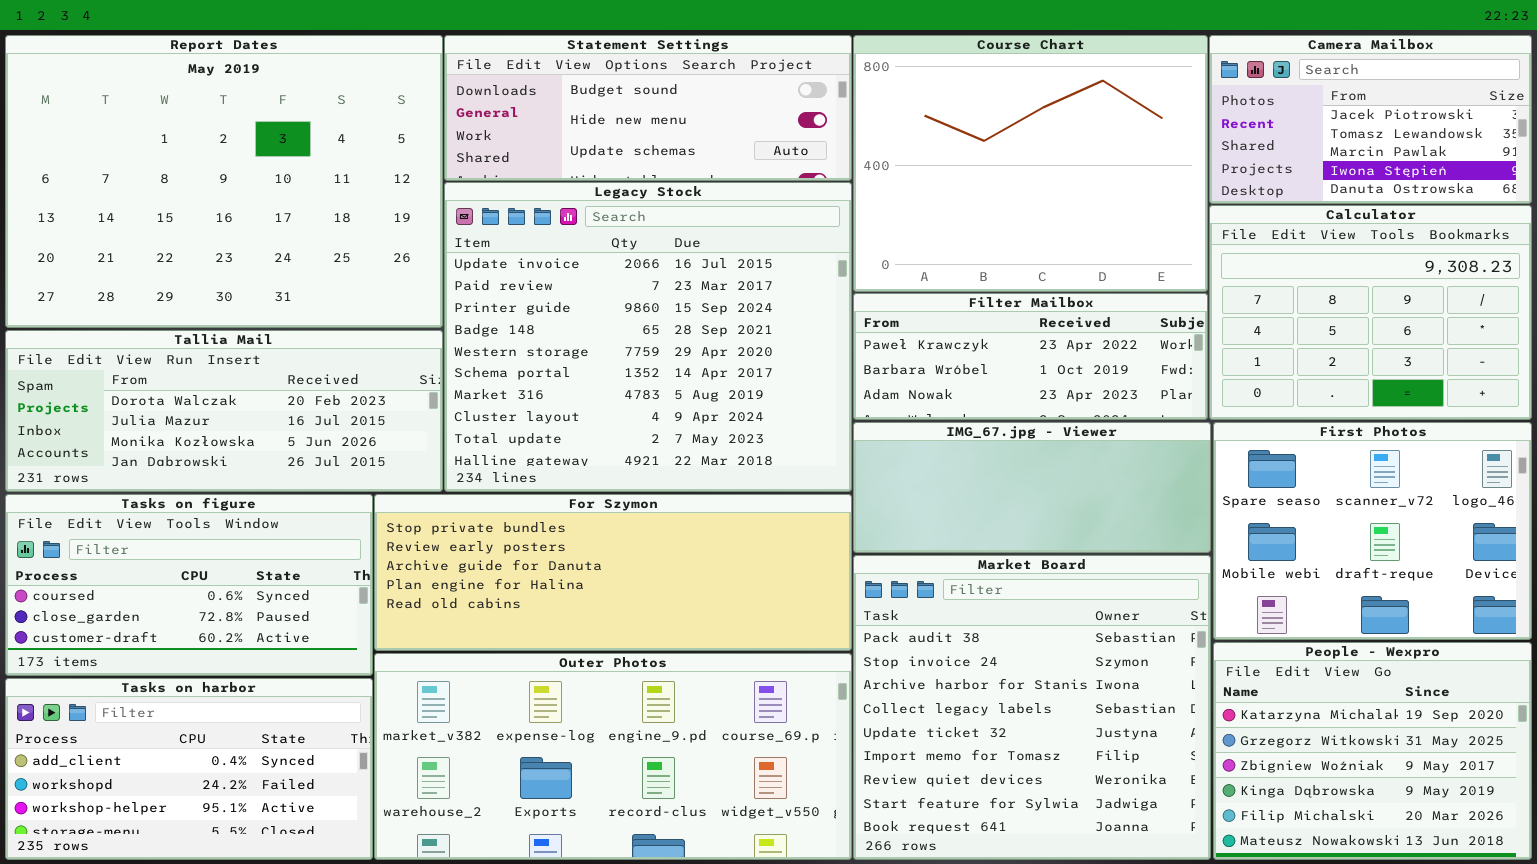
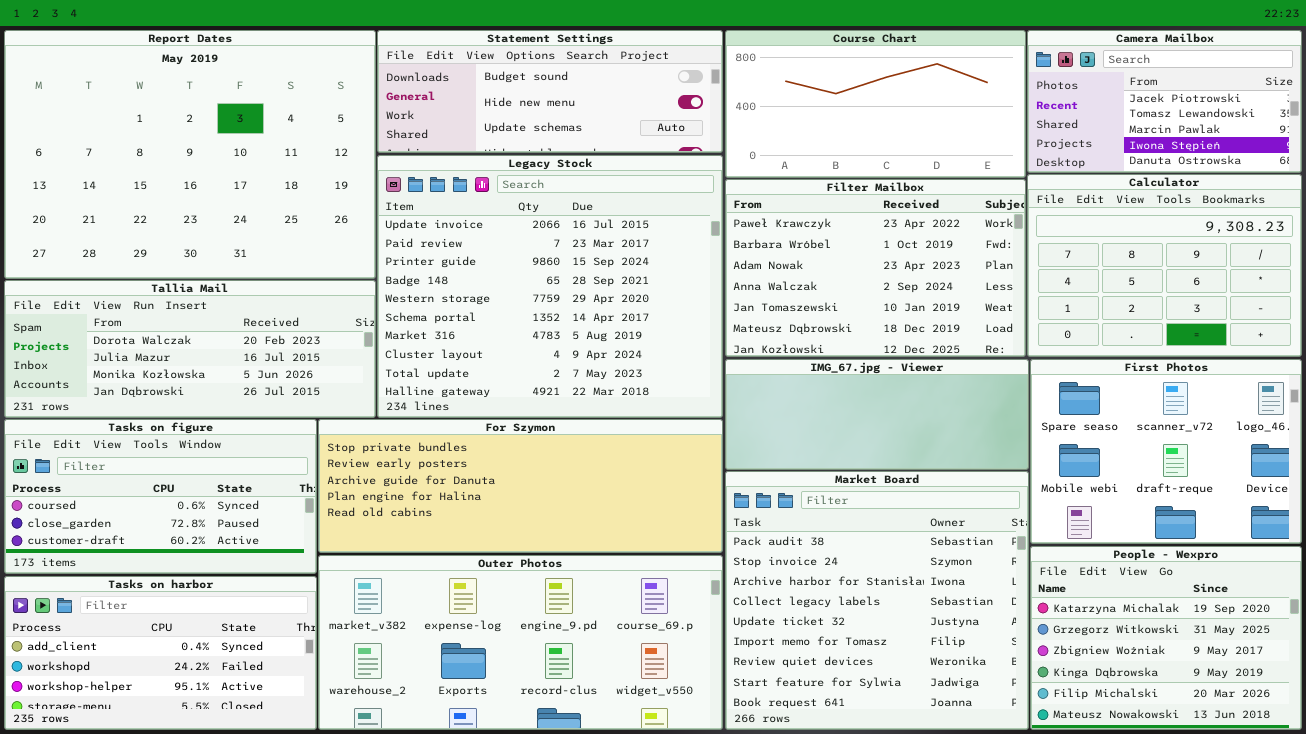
Course Chart: [853,35,1208,292] -> [725,30,1026,178], resized
Filter Mailbox: [853,293,1208,420] -> [725,179,1026,357], resized

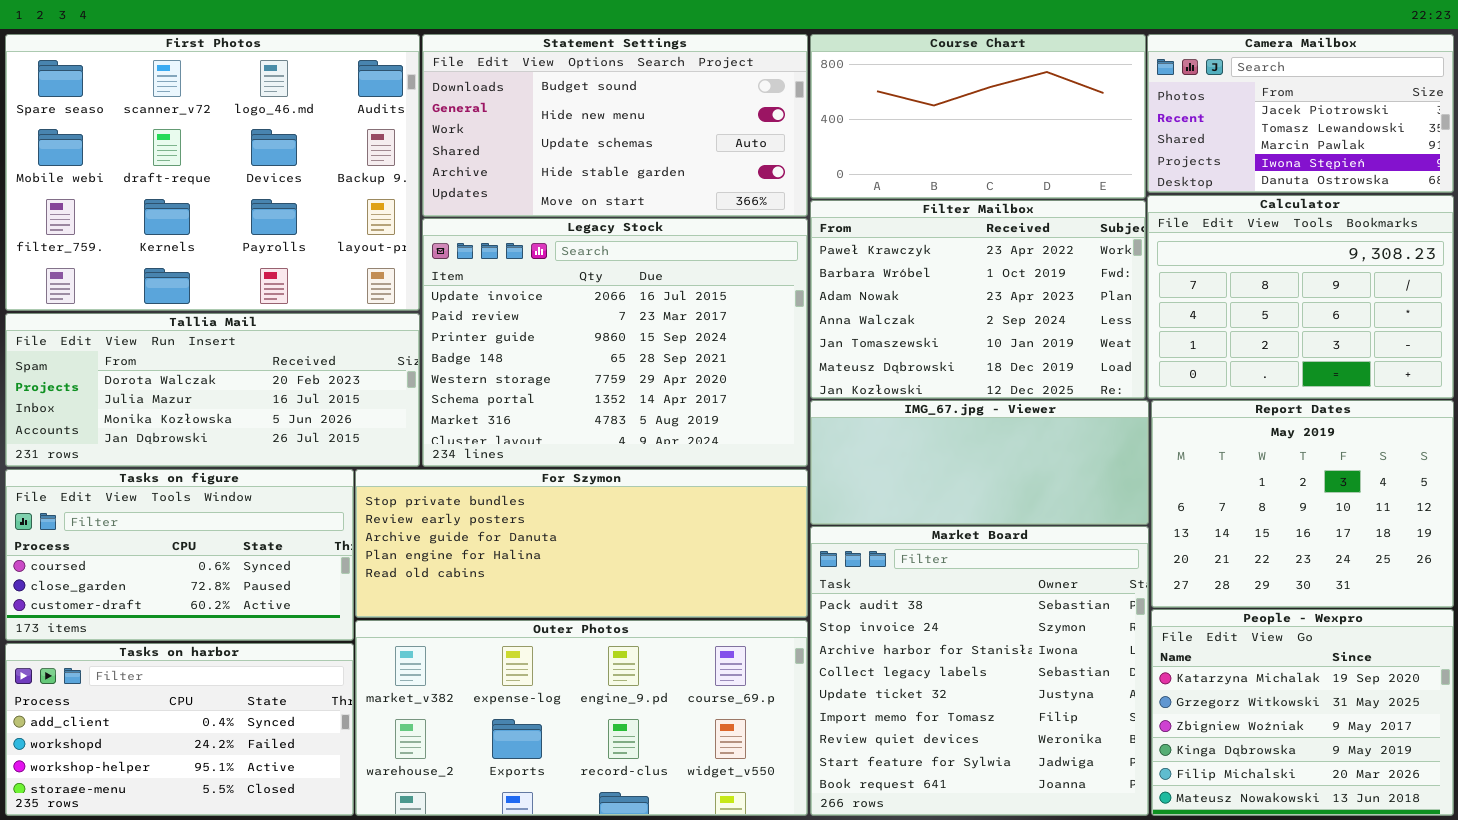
Report Dates: [4,30,376,279] -> [1151,400,1454,608], moved, resized
Statement Settings: [377,30,723,153] -> [422,34,808,217], resized
Legacy Stock: [377,155,723,418] -> [422,218,808,467], resized
First Photos: [1030,359,1302,544] -> [5,34,420,311], moved, resized

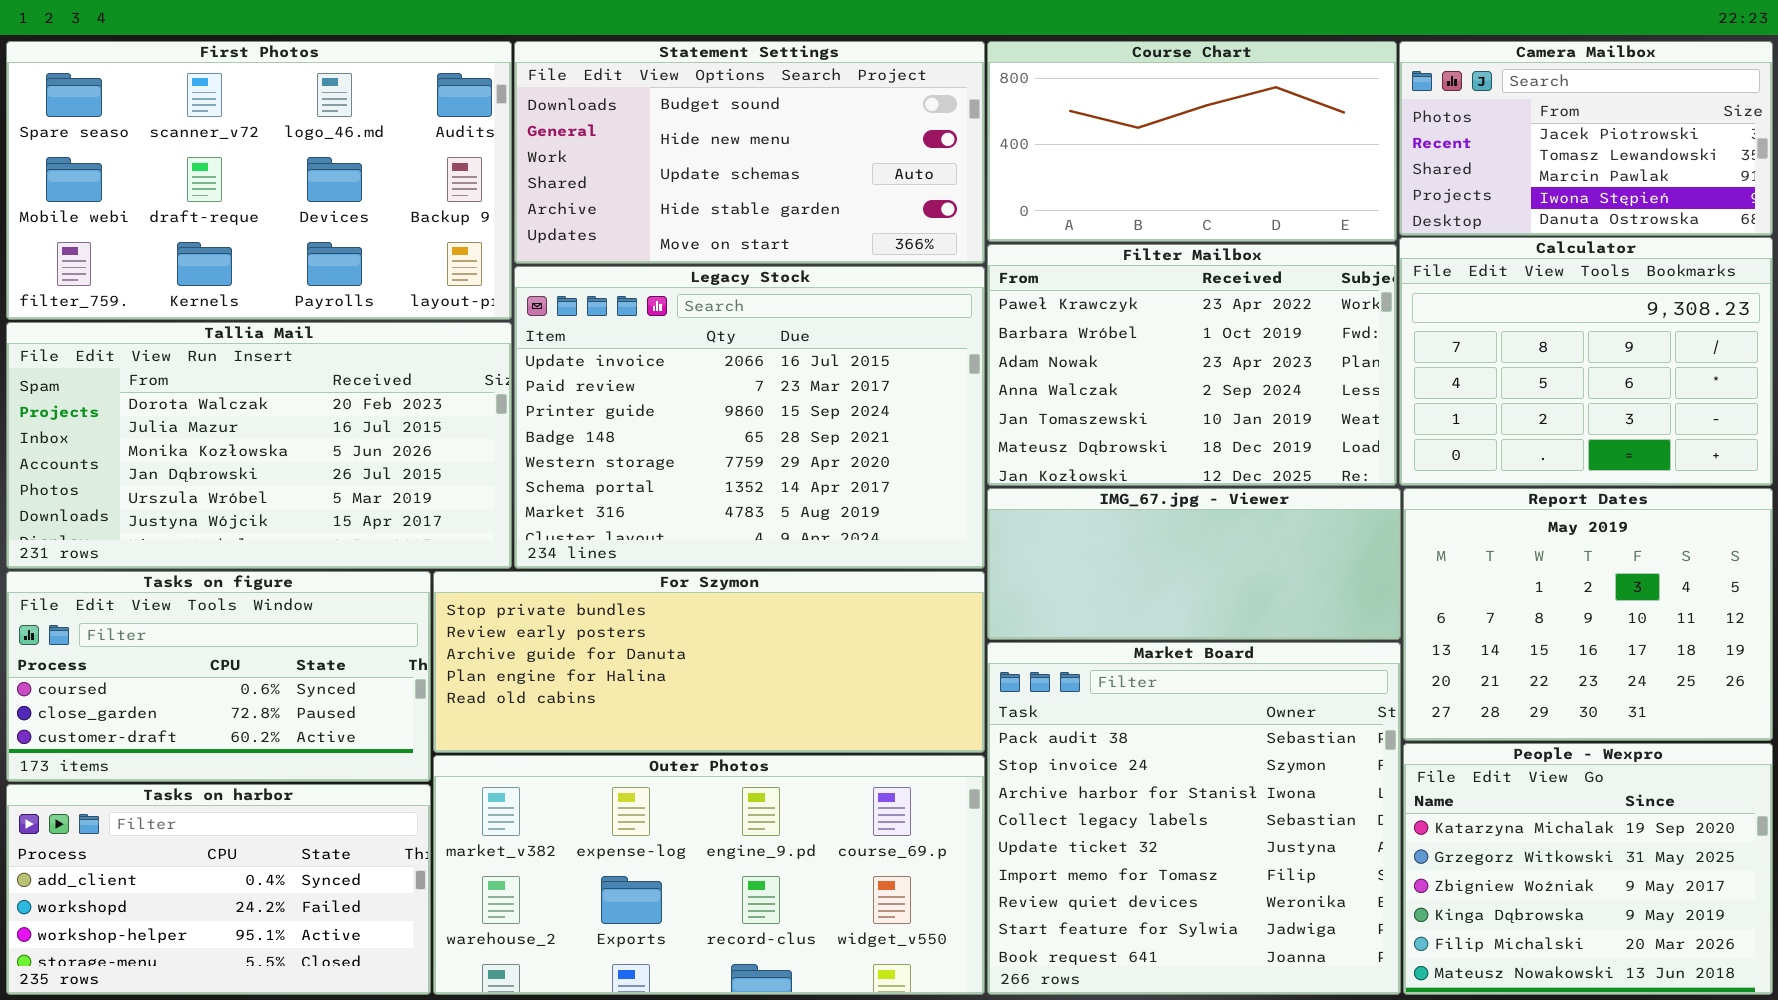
First Photos: [5,34,420,311] -> [6,41,512,320], resized
Tallia Mail: [5,313,420,467] -> [6,322,512,569], resized

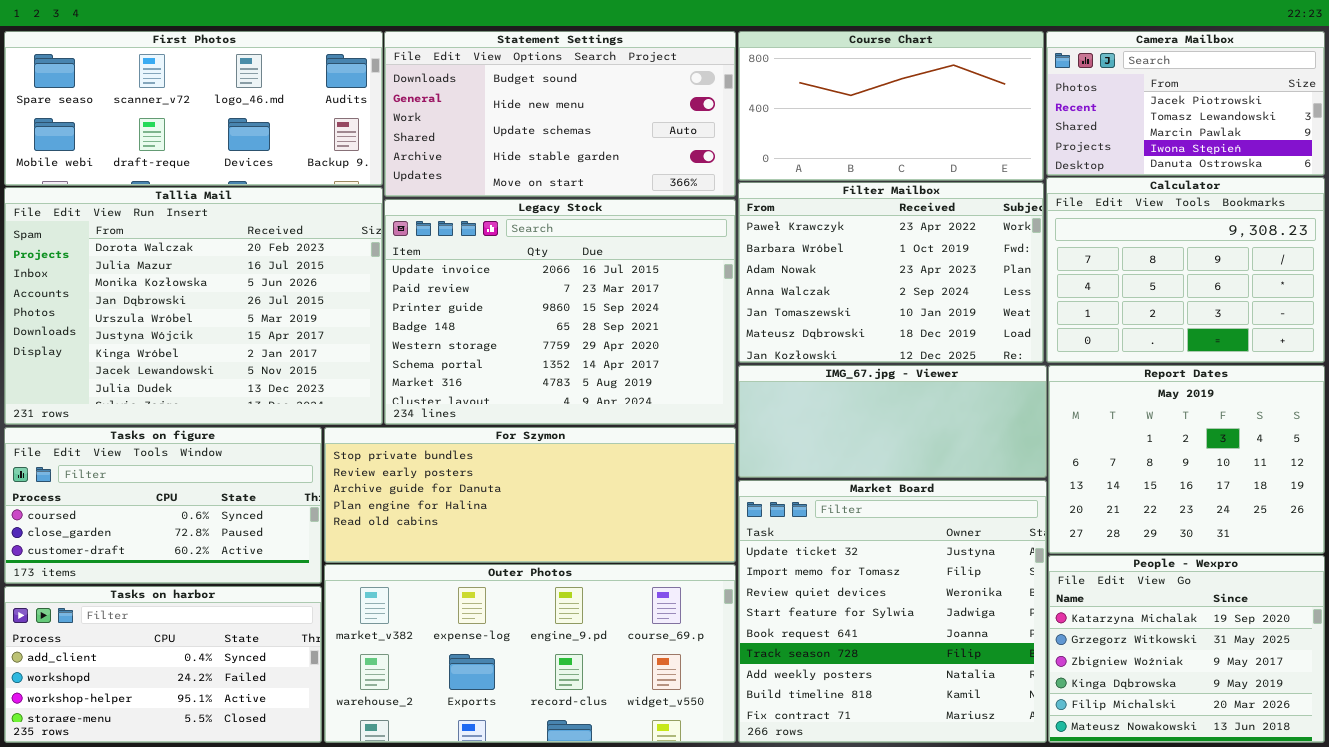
First Photos: [6,41,512,320] -> [4,31,383,186], resized
Tallia Mail: [6,322,512,569] -> [4,187,383,425], resized
Market Board: [987,642,1401,995] -> [738,480,1047,743], scrolled down 4 rows

